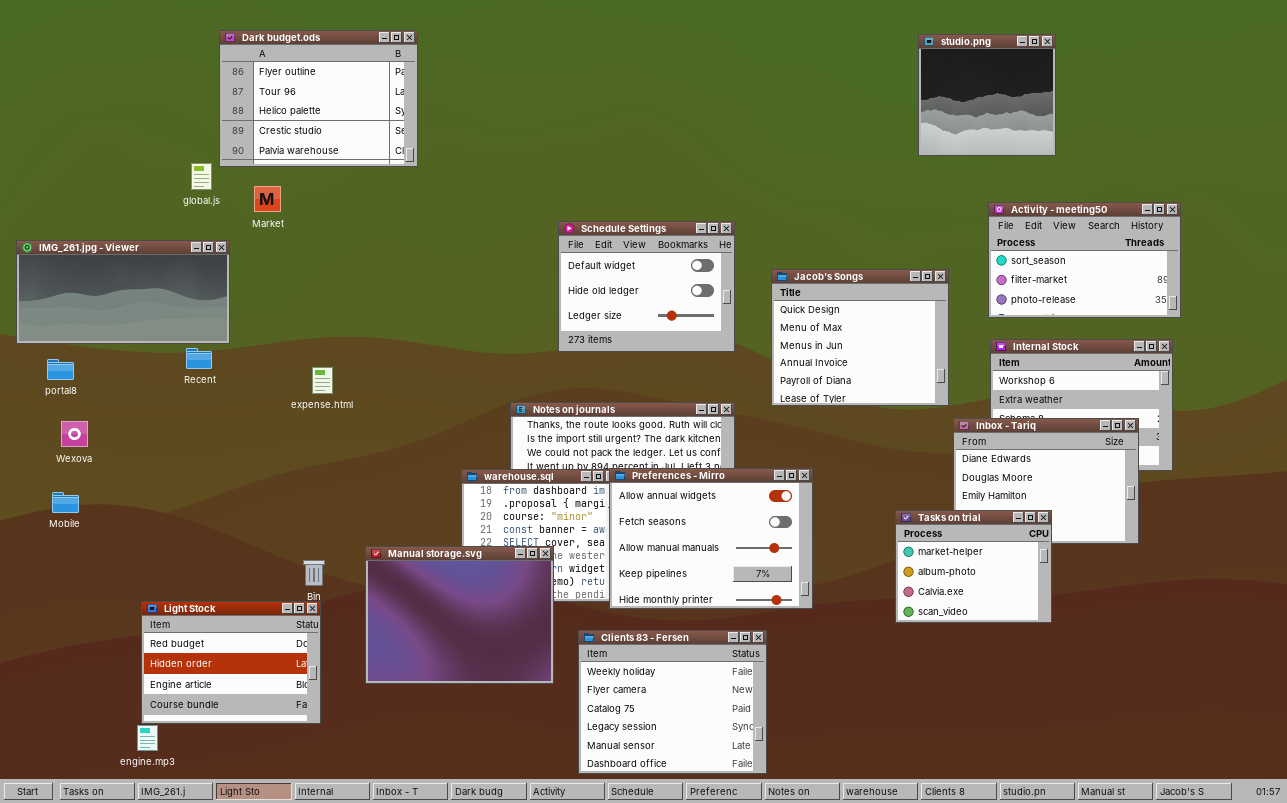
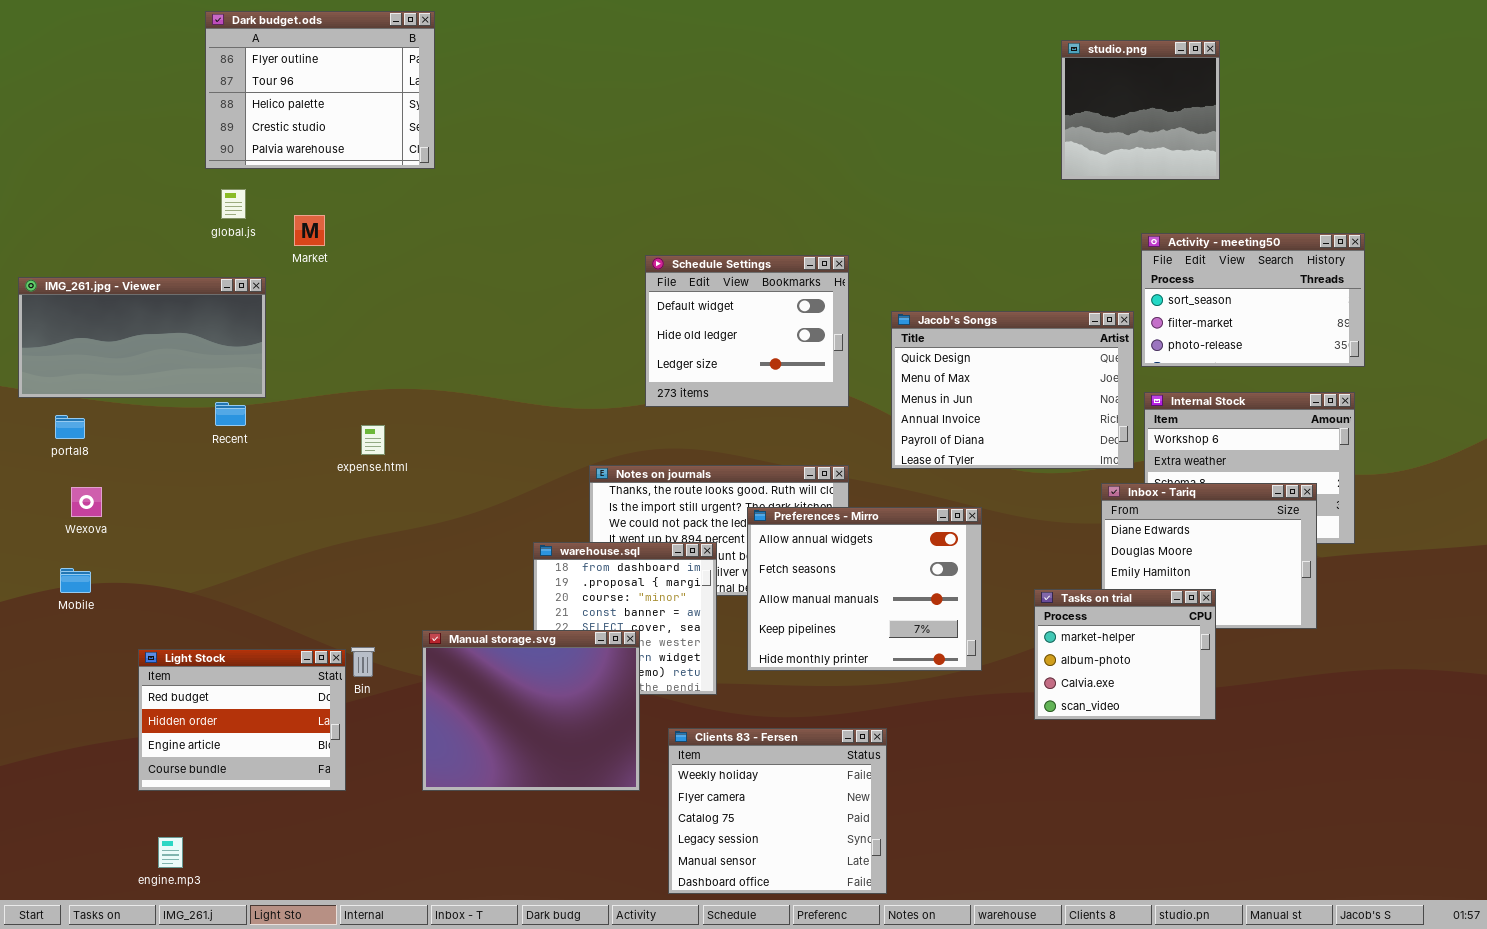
Dark budget.ods: [219,30,418,167] -> [205,11,435,169], moved
Jacob's Songs: [771,269,949,406] -> [891,311,1134,469], resized
Preferences - Mirro: [609,468,813,609] -> [747,507,982,671], moved
Light Stock: [141,601,321,724] -> [138,649,346,791], moved

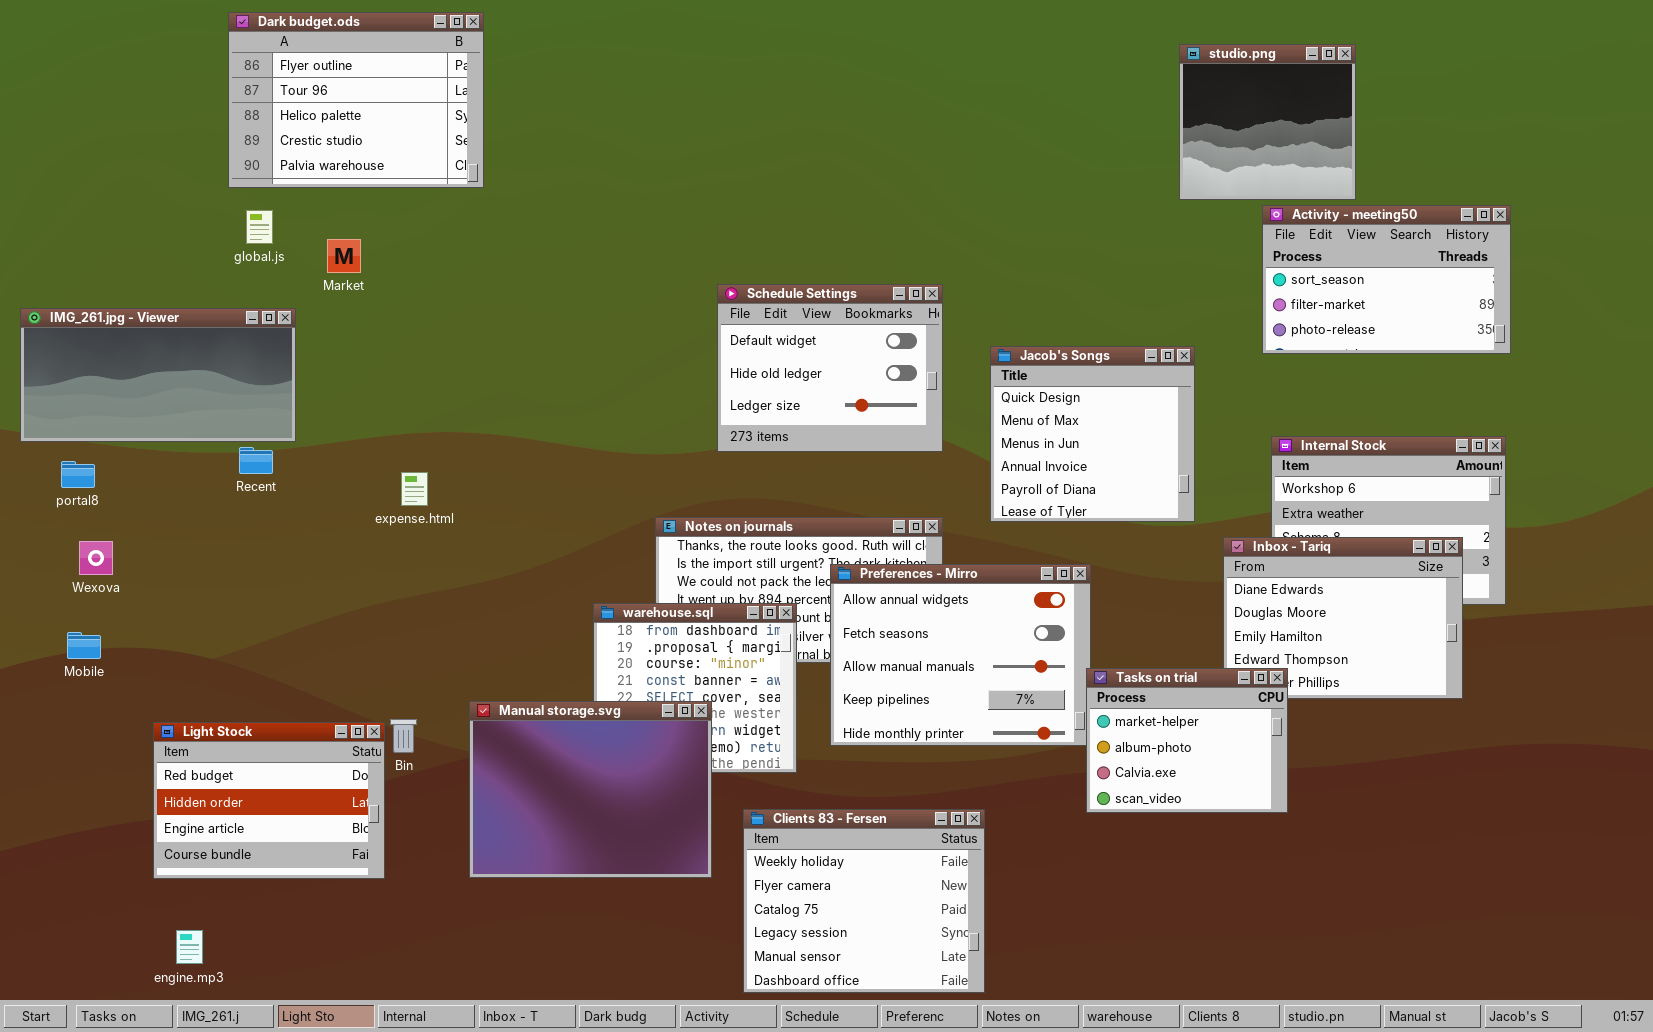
Activity - meeting50: [1141,233,1365,367] -> [1262,205,1511,354], moved
Jacob's Songs: [891,311,1134,469] -> [990,346,1195,522], resized
Tasks on trial: [1034,589,1216,720] -> [1086,668,1288,813], moved

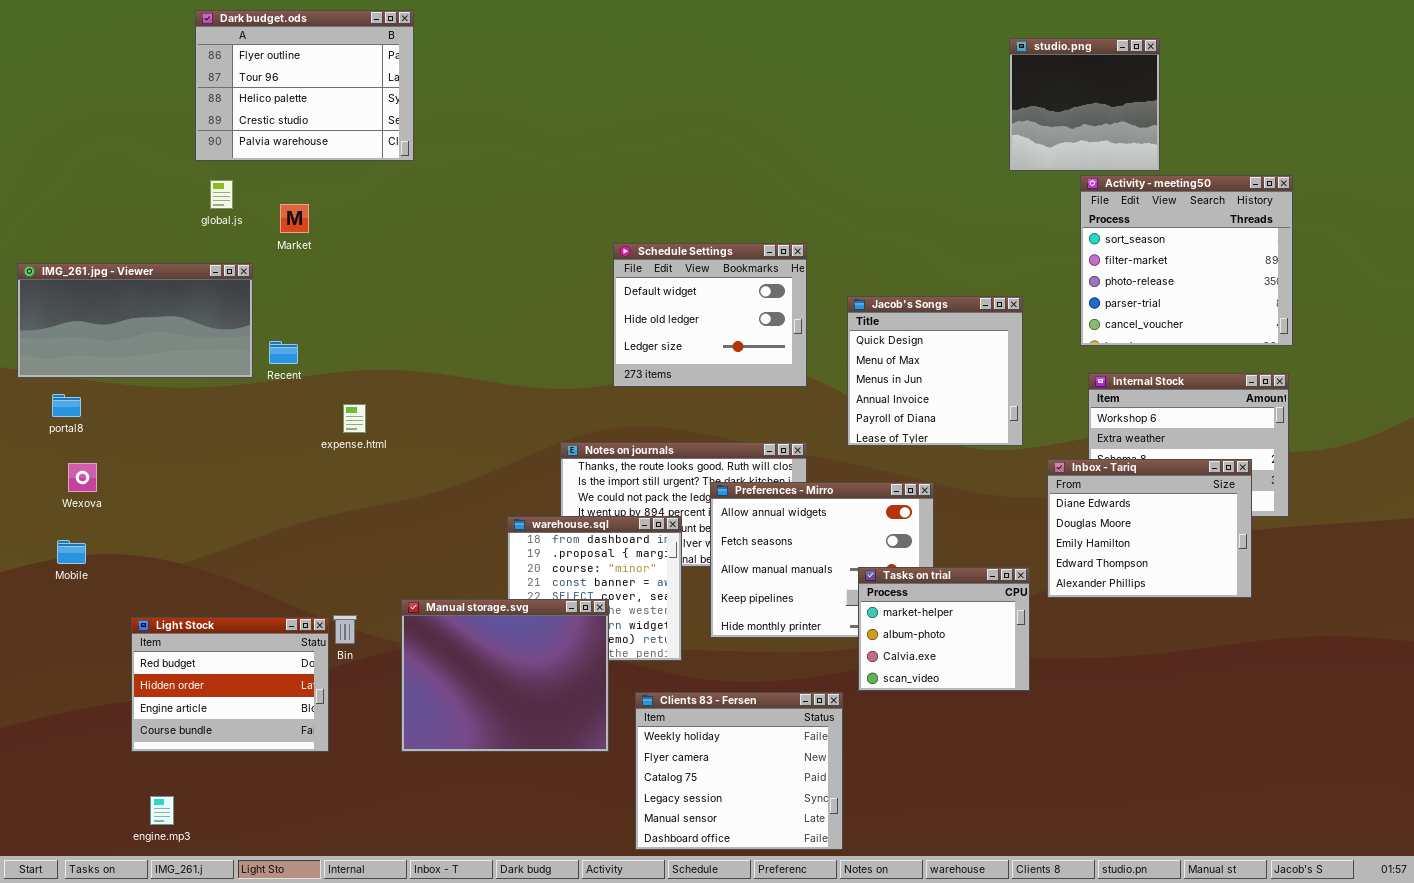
Activity - meeting50: [1262,205,1511,354] -> [1080,175,1293,346], resized
Recent: [239,447,273,474] -> [269,341,298,364], moved
Tasks on trial: [1086,668,1288,813] -> [858,567,1030,691], moved

